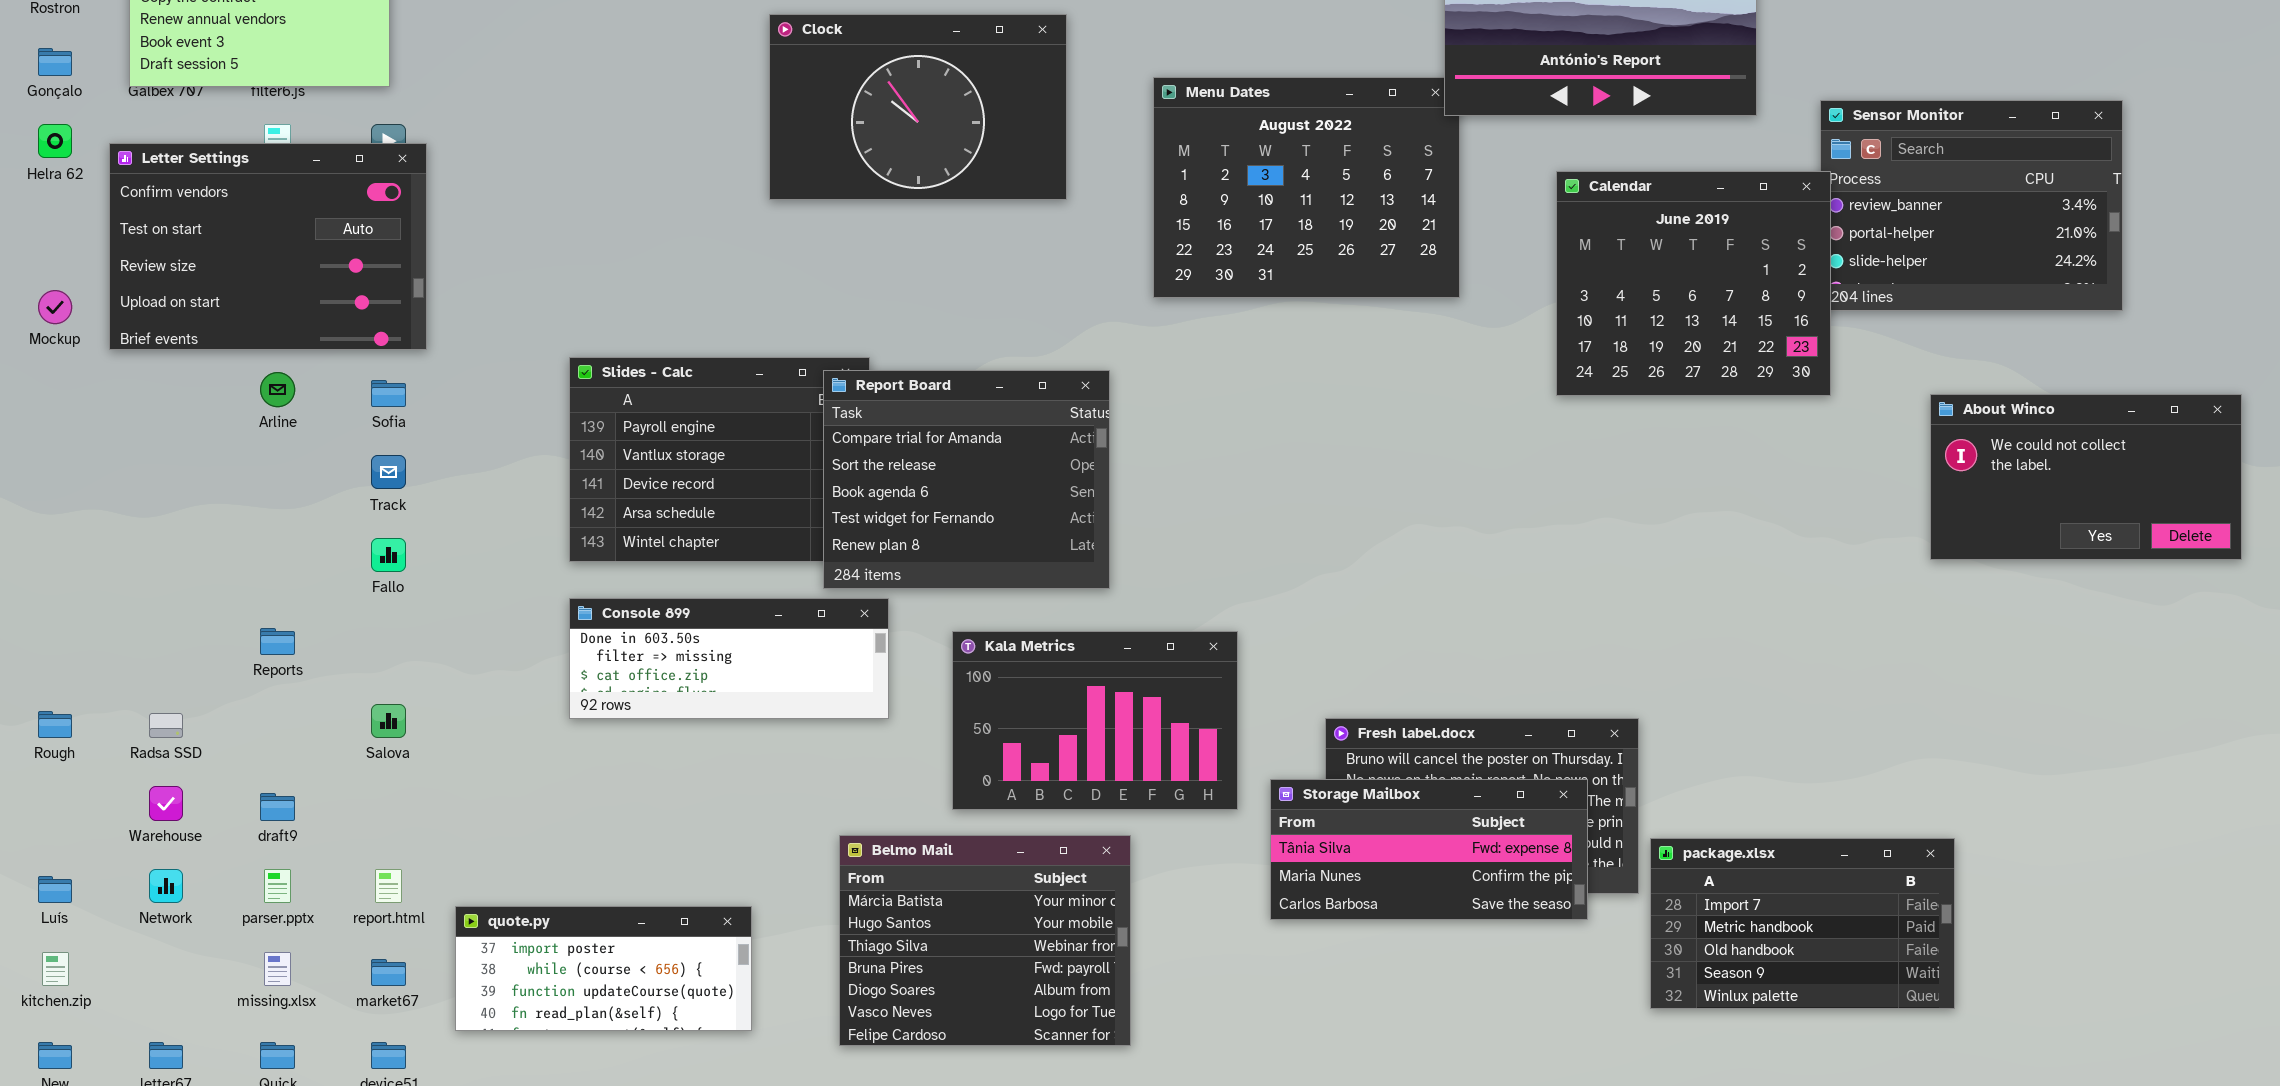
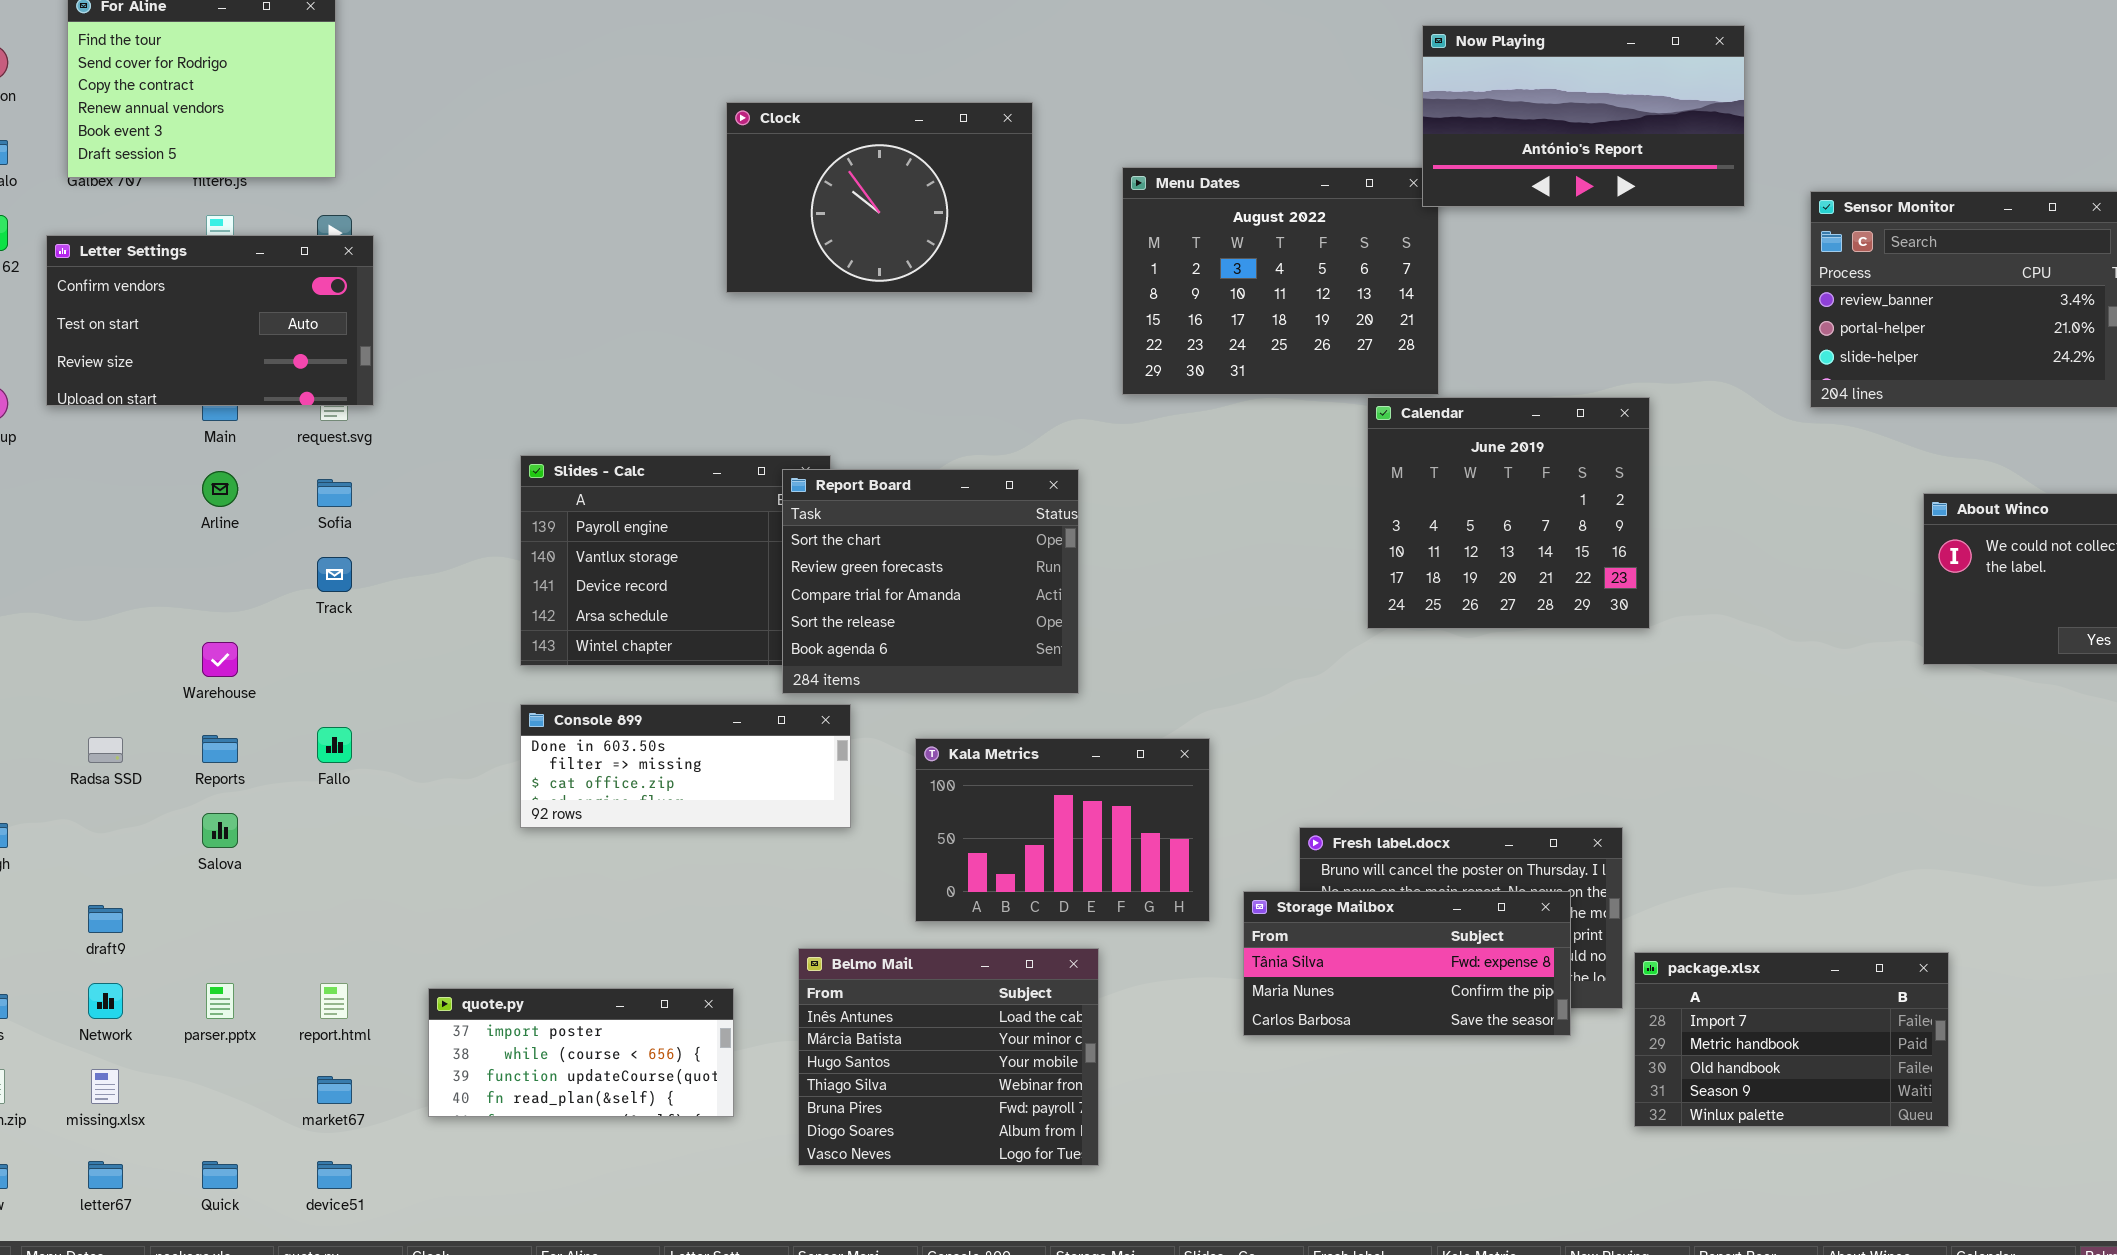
Letter Settings: [109,143,427,350] -> [46,235,374,406], resized
Calendar: [1556,171,1831,396] -> [1367,397,1650,629], moved
Report Board: [823,370,1110,589] -> [782,469,1079,694], scrolled up 2 rows
Fallo: [371,538,406,572] -> [317,727,352,763], moved
Salova: [371,704,406,738] -> [202,813,238,848], moved
Radsa SSD: [149,713,183,738] -> [88,737,123,763], moved
Warehouse: [149,786,183,821] -> [202,642,238,677], moved
draft9: [260,793,295,821] -> [88,905,123,933], moved
Belmo Mail: [839,835,1131,1046] -> [798,948,1099,1166], scrolled up 1 row
quote.py: [455,906,752,1031] -> [428,988,734,1117], moved
missing.xlsx: [264,952,291,986] -> [91,1069,119,1104], moved

